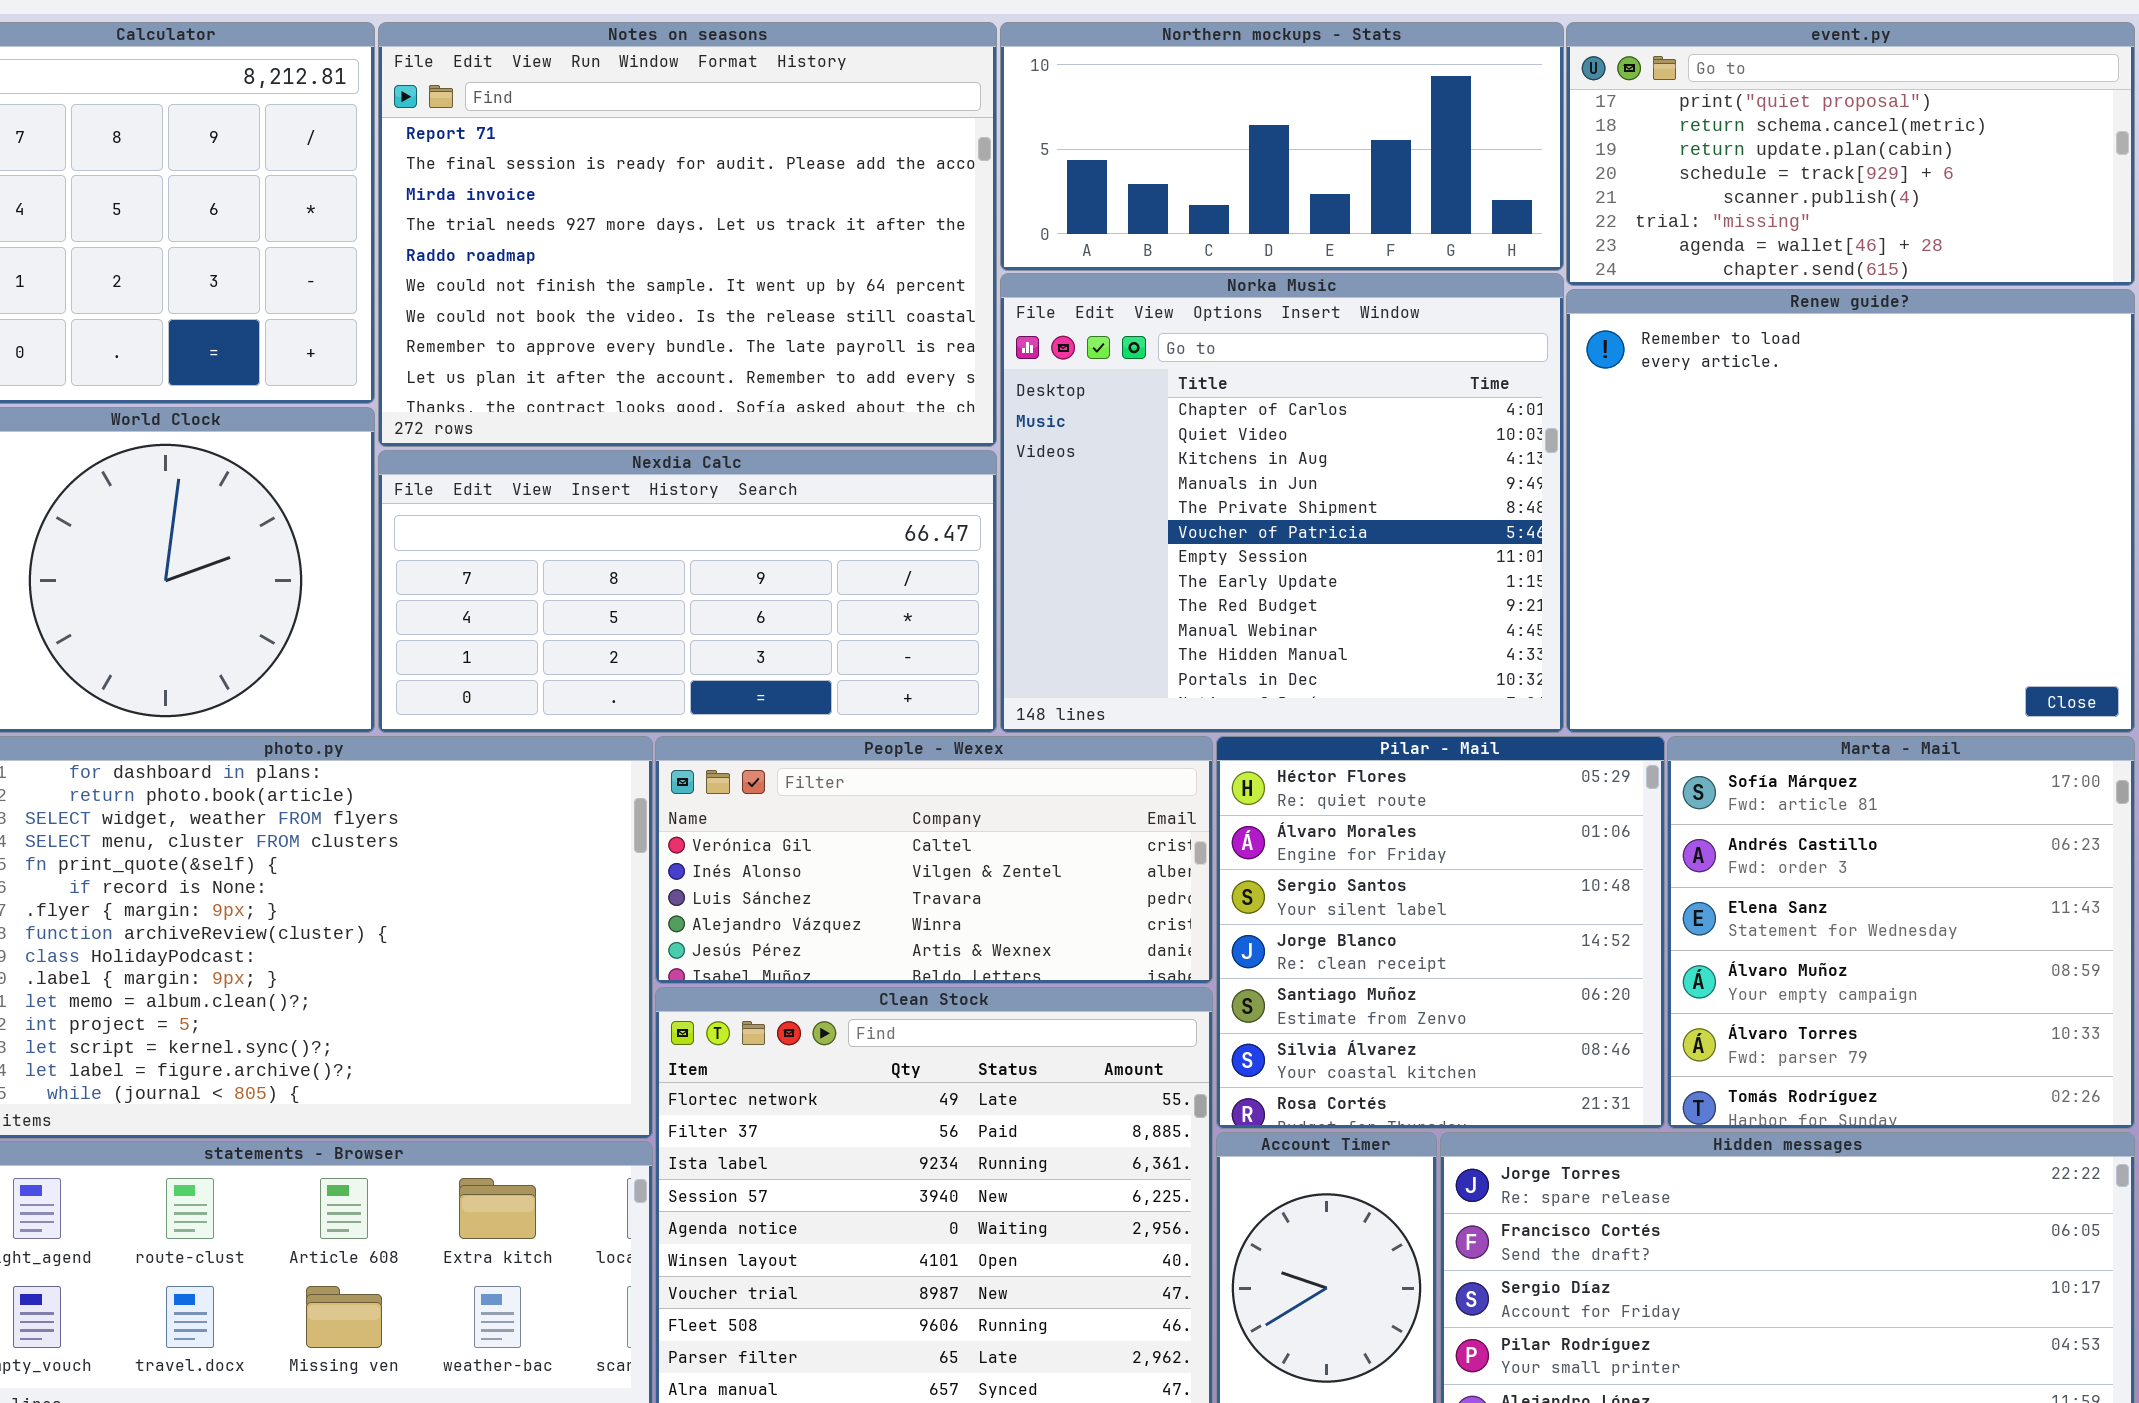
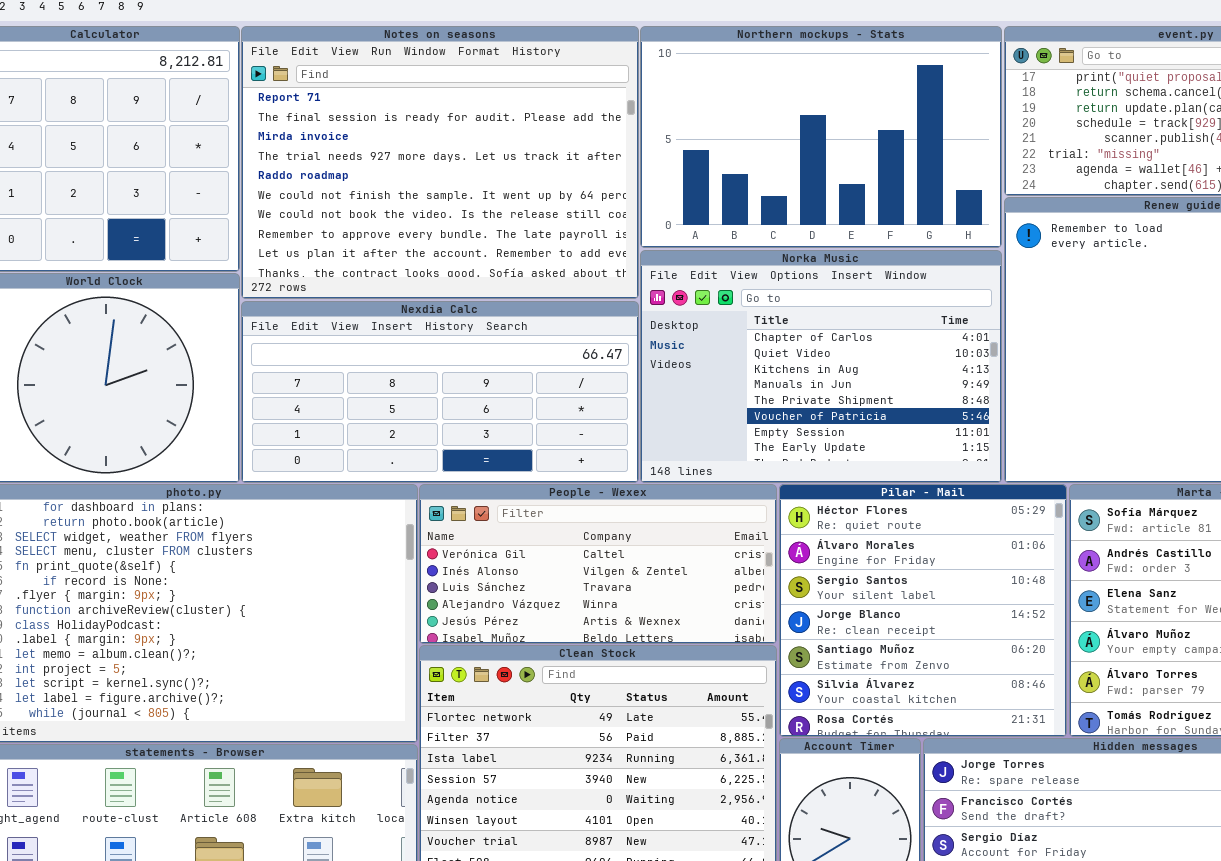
Northern mockups - Stats: [1000,22,1564,271] -> [640,26,1002,248], resized
Norka Music: [1000,273,1564,733] -> [640,250,1002,483], resized

